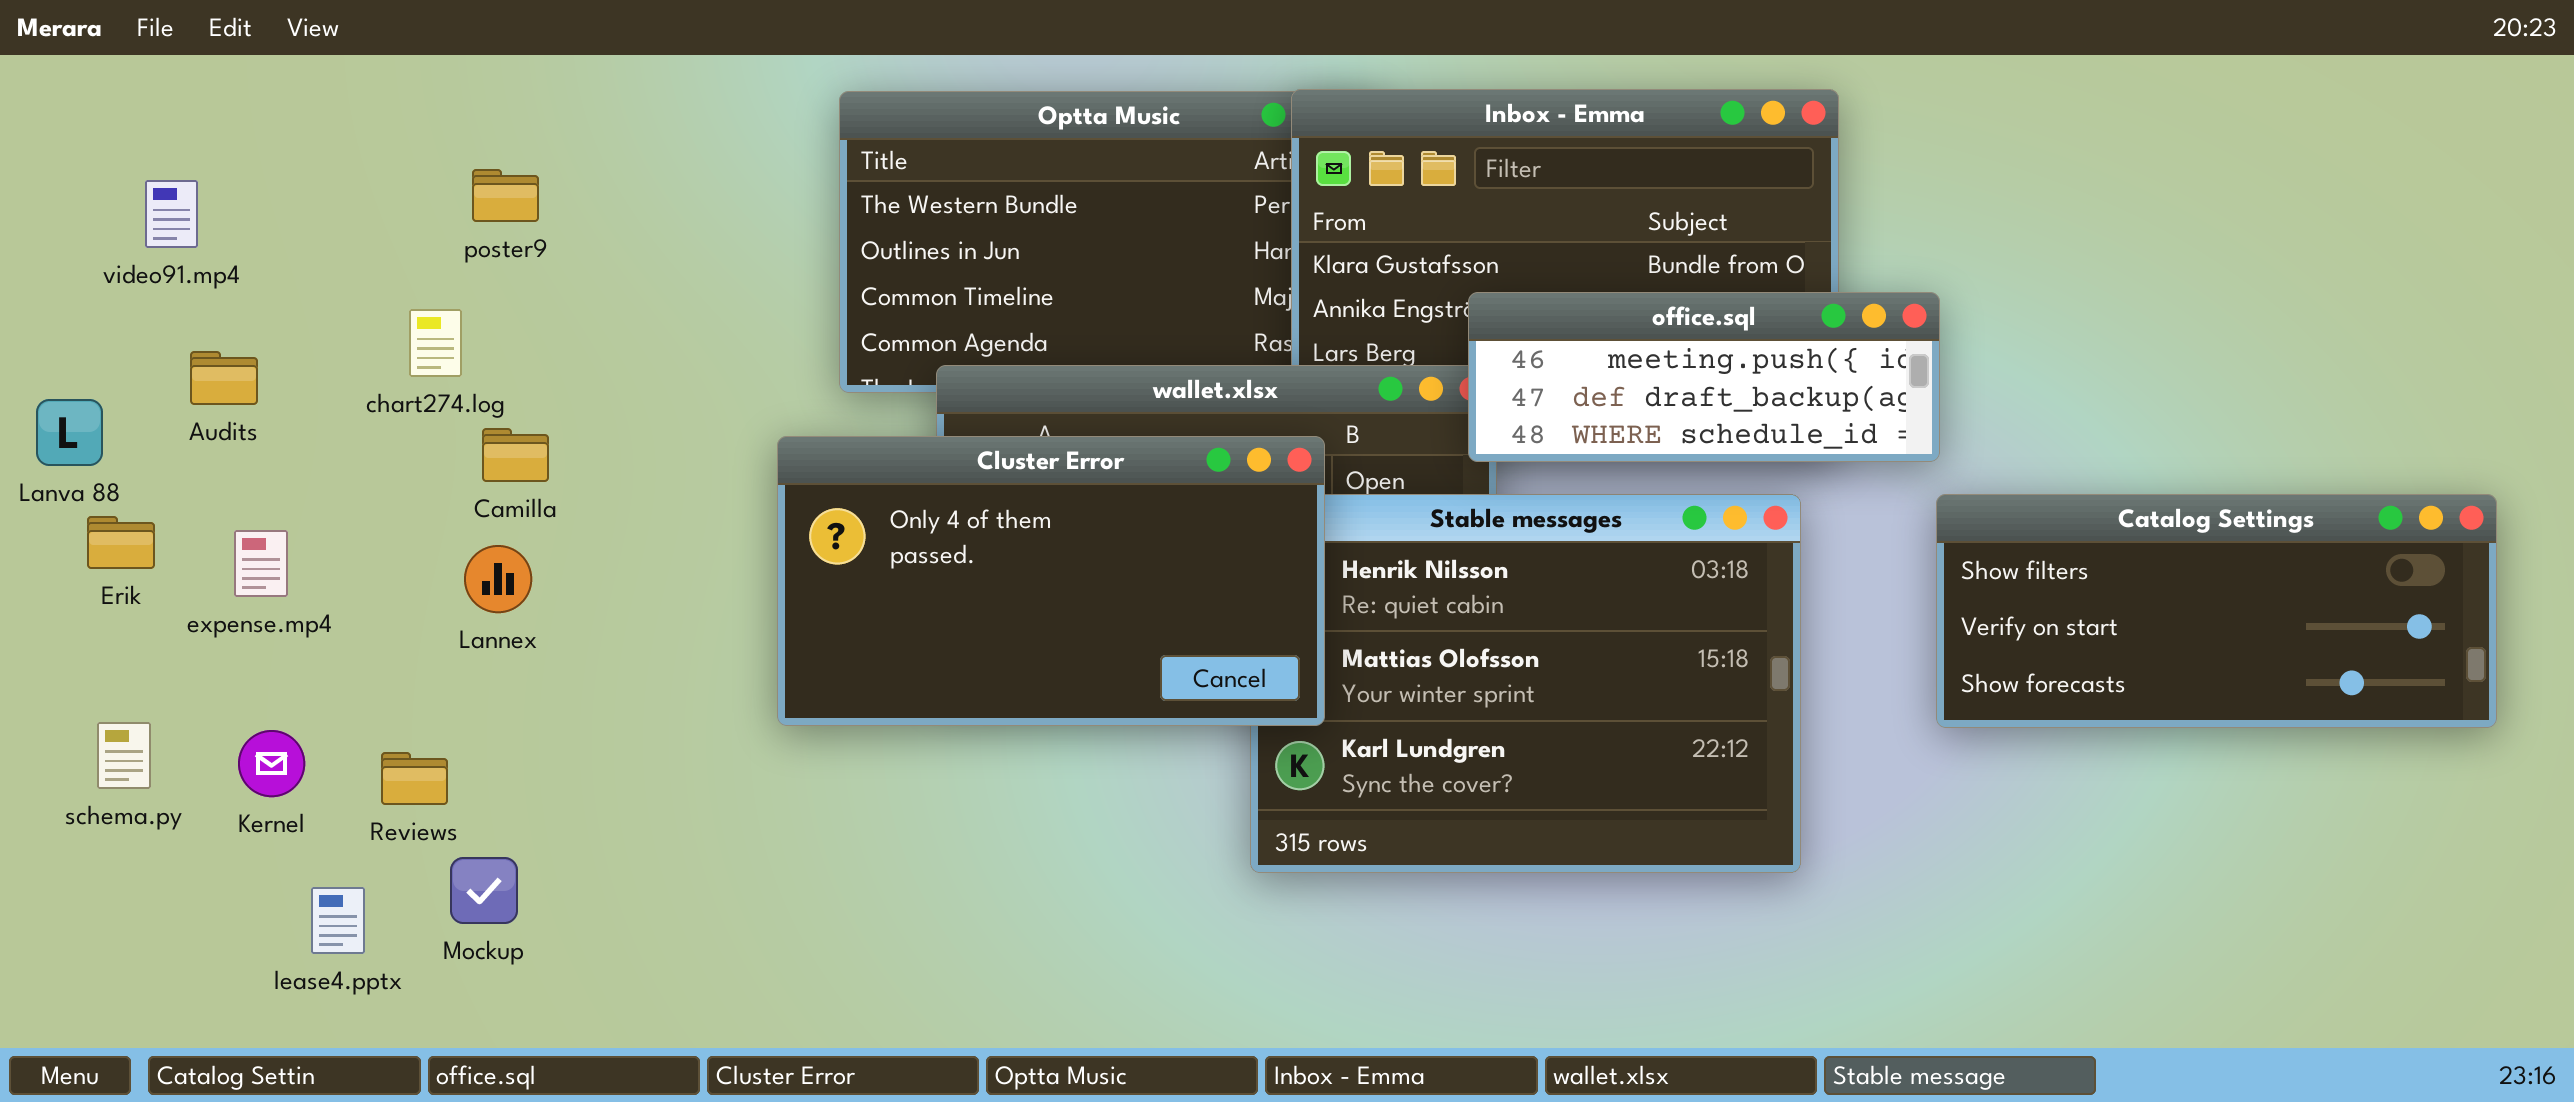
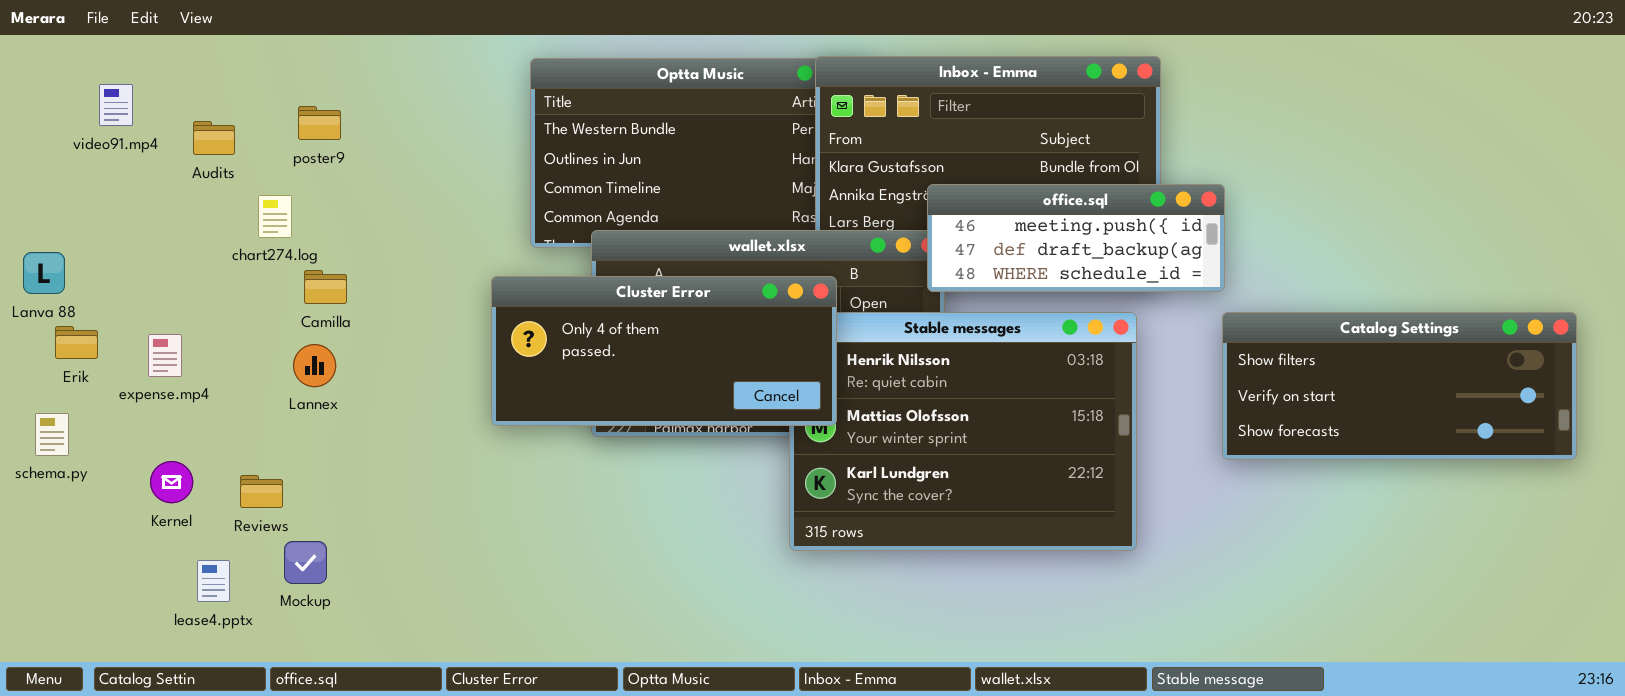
video91.mp4: [145,180,198,248] -> [99,84,133,126], moved
Audits: [190,351,258,405] -> [193,121,235,155], moved
Cluster Error: [777,436,1325,726] -> [491,276,837,426], resized
schema.py: [97,722,151,789] -> [35,413,69,456], moved

